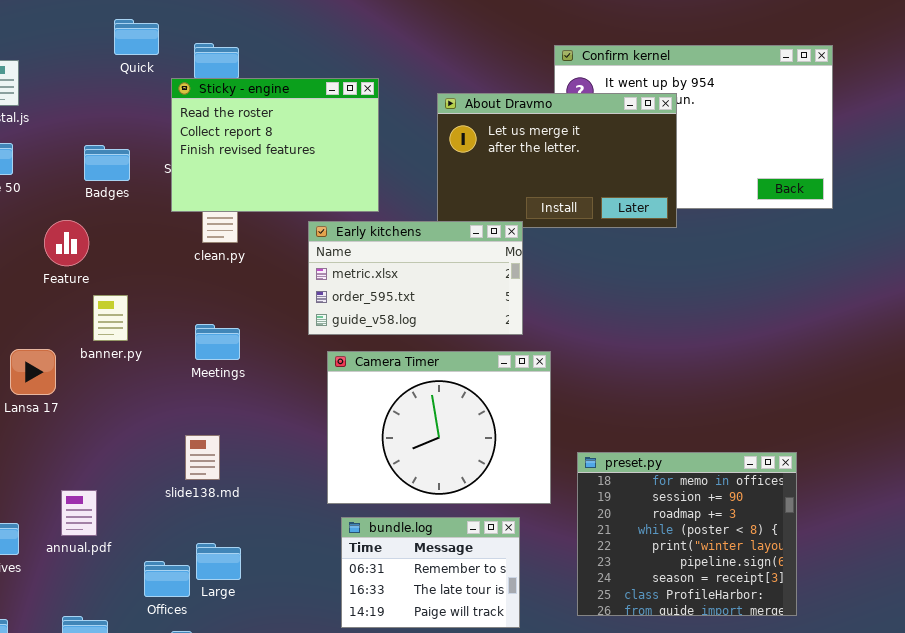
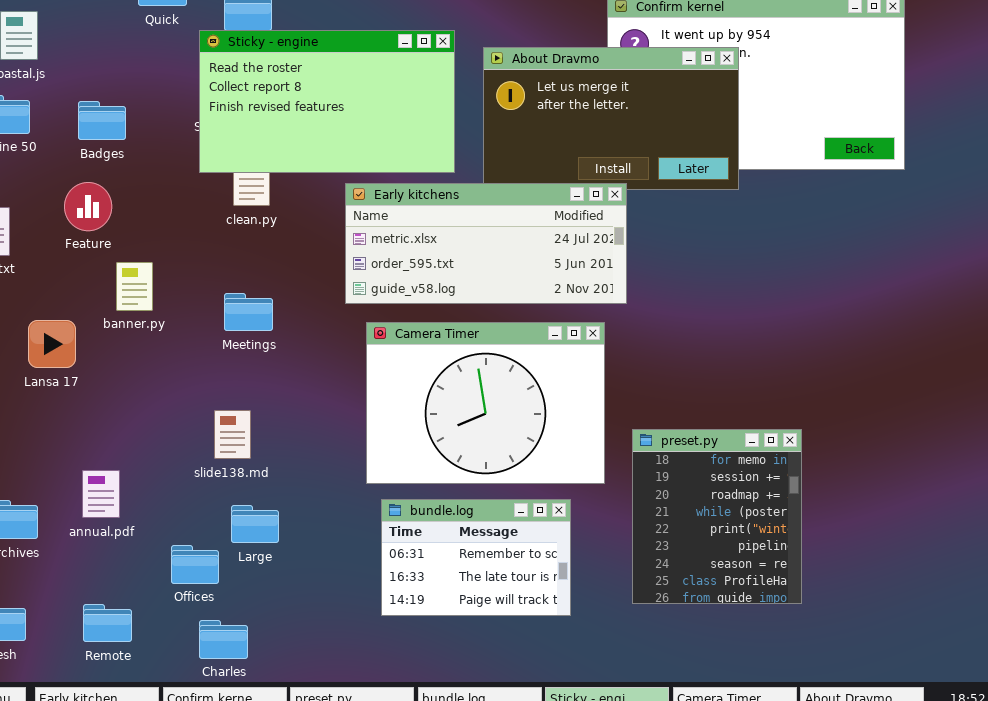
Sticky - engine: [171,78,379,212] -> [199,30,455,173], resized
Badges: [84,145,130,181] -> [78,101,126,140], moved
Early kitchens: [308,221,523,335] -> [345,183,627,304], resized
preset.py: [577,452,797,616] -> [632,429,802,604], resized
Large: [196,543,241,580] -> [231,505,279,543], moved

